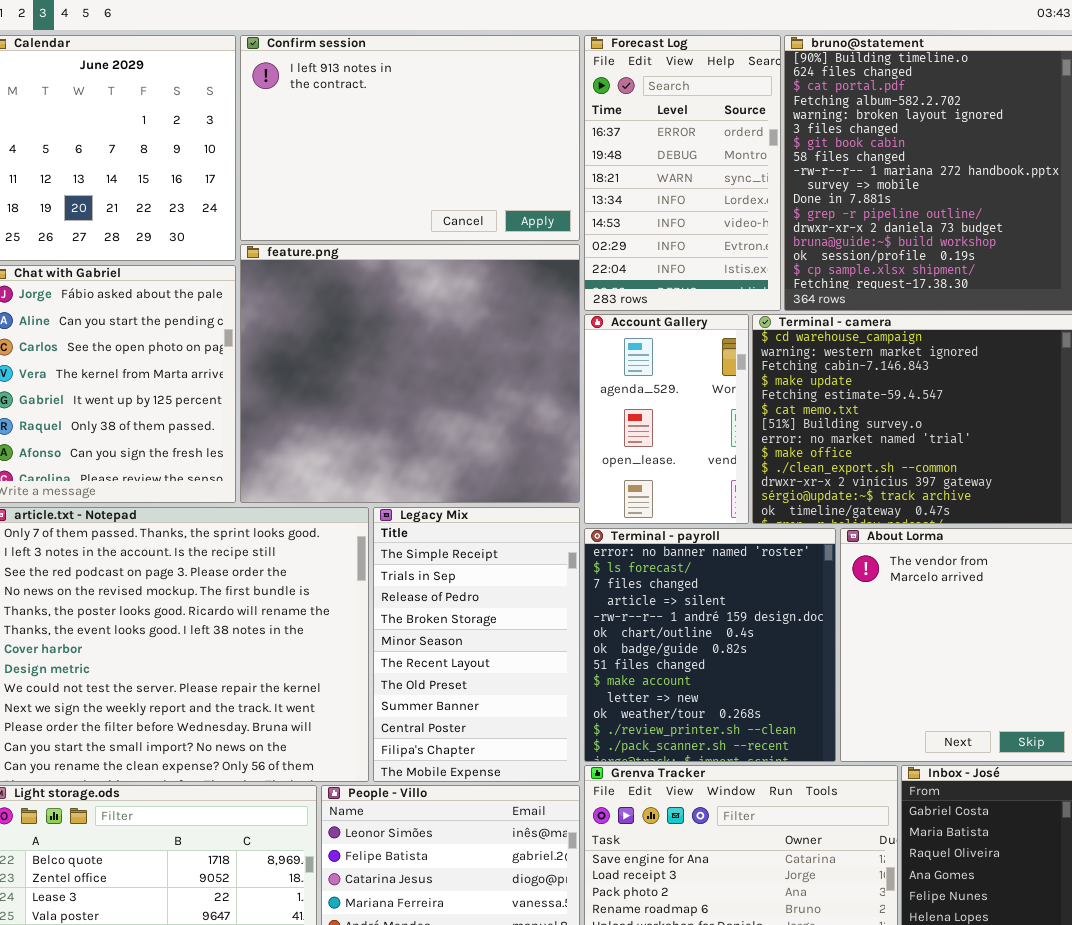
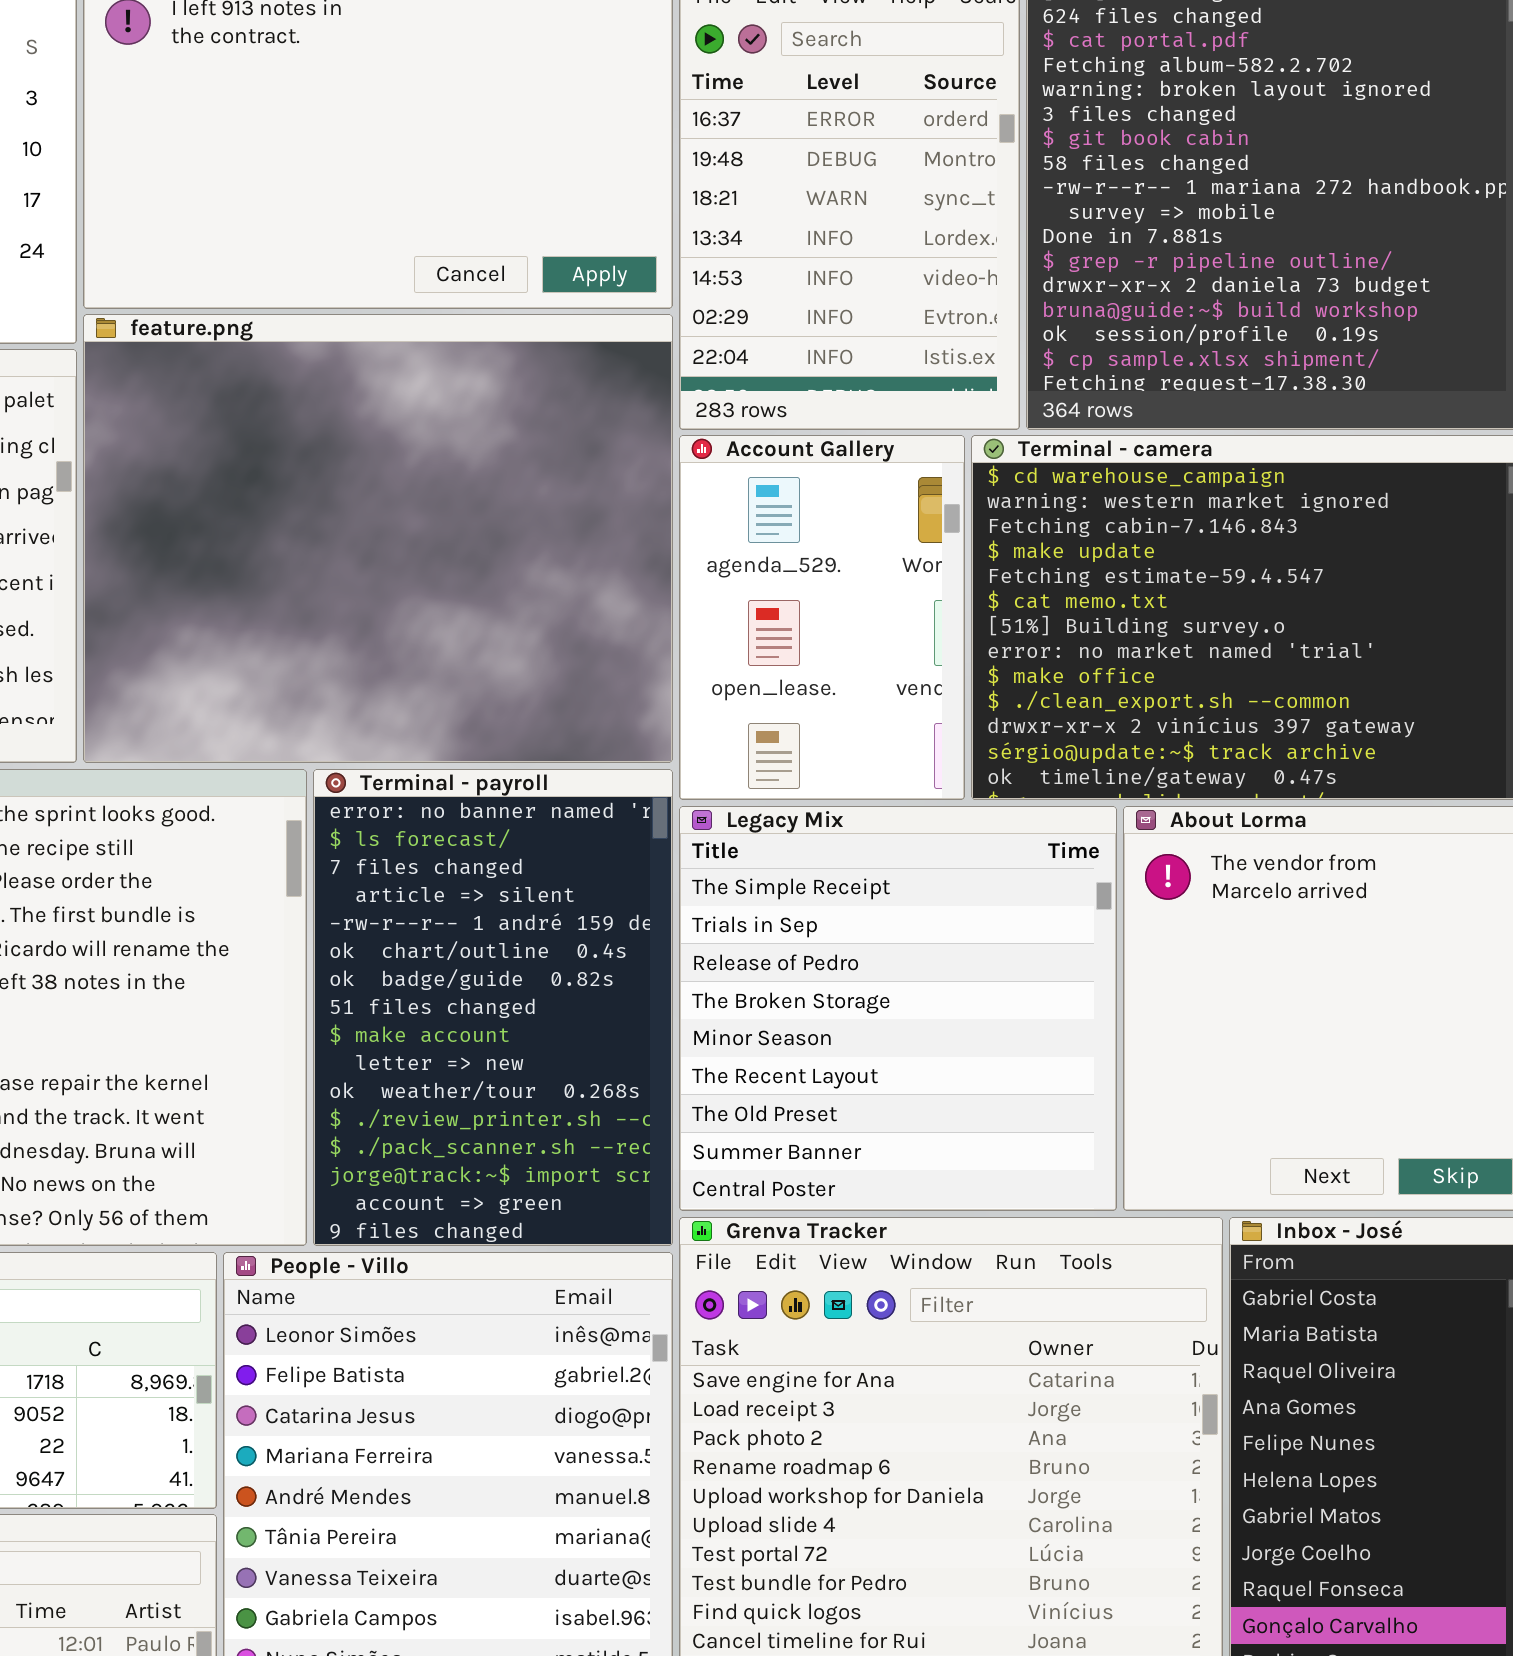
Legacy Mix: [373,507,580,782] -> [679,806,1117,1211], moved, resized
Terminal - payroll: [584,528,836,762] -> [313,769,673,1246], moved, resized

